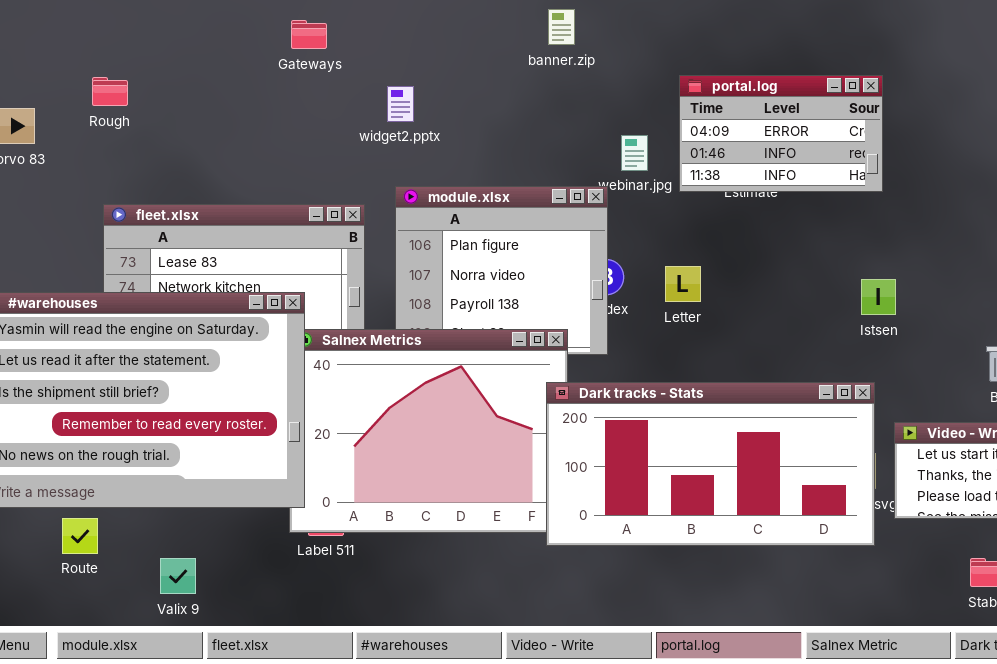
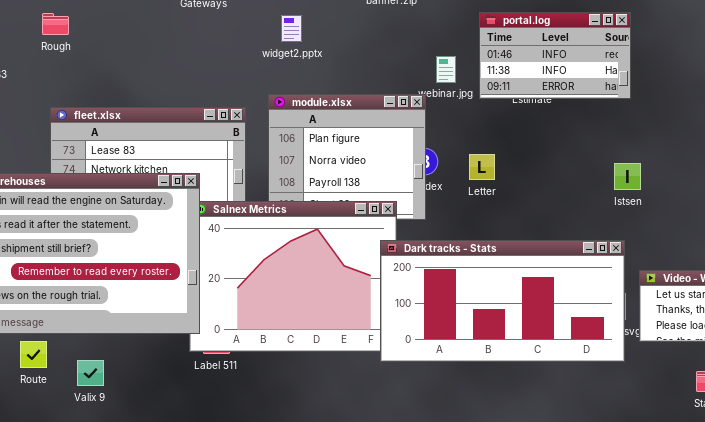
portal.log: [679,75,883,192] -> [479,12,631,99], scrolled down 1 row
widget2.pptx: [387,86,414,122] -> [281,15,302,42], moved
Valix 9: [160,558,196,594] -> [77,360,104,386], moved

